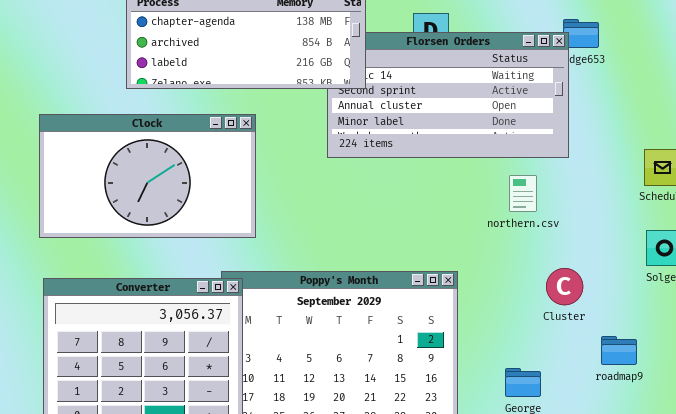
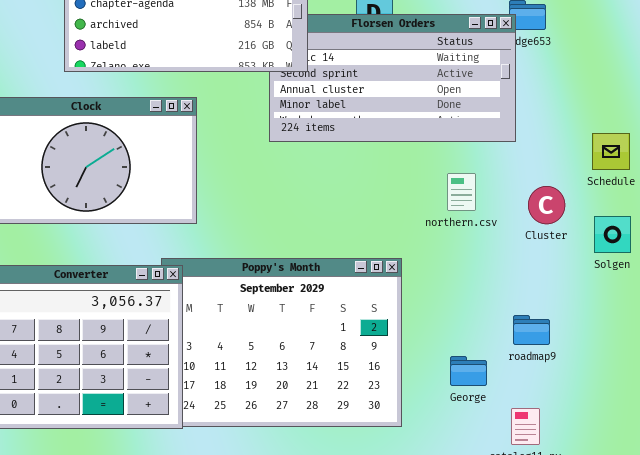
northern.csv: [509,175,537,212] -> [447,173,476,211], moved
Cluster: [546,268,583,305] -> [528,186,565,224], moved
roadmap9: [601,336,637,365] -> [513,315,550,345], moved

